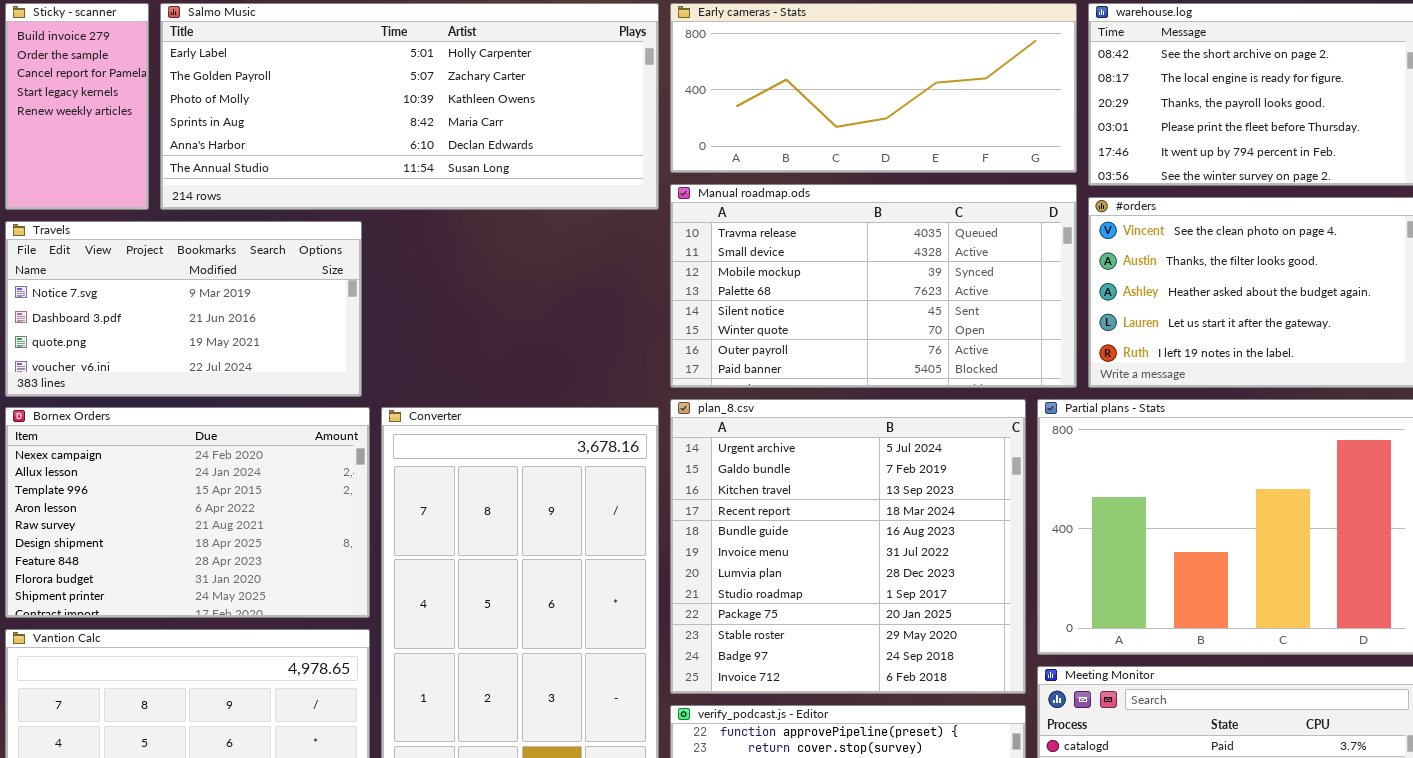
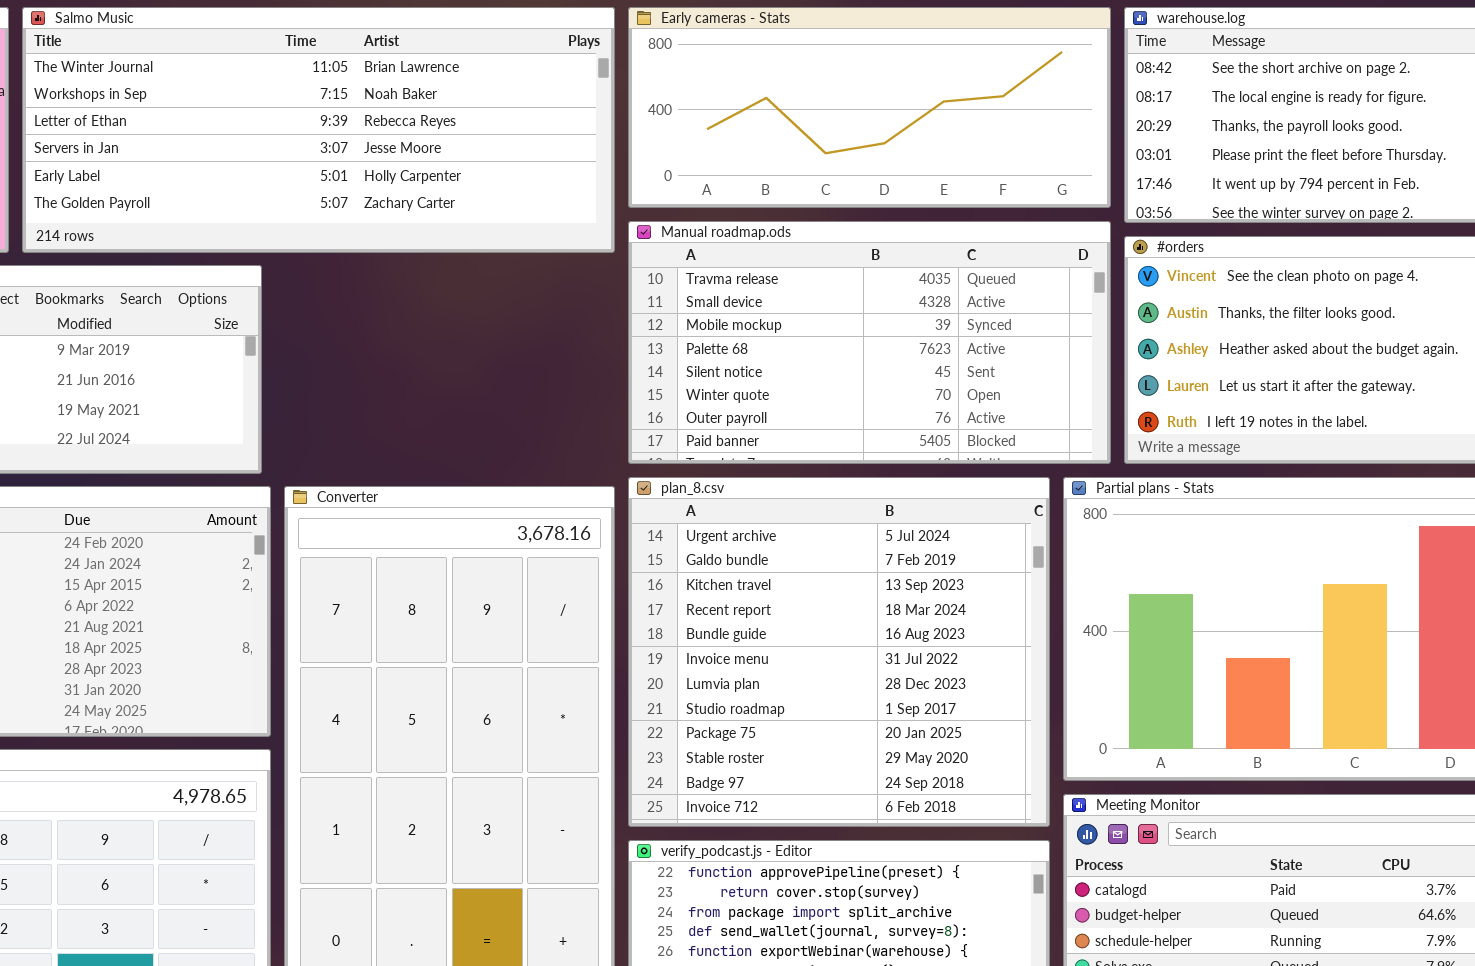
Salmo Music: [160,3,659,210] -> [22,7,615,253], scrolled up 4 rows

